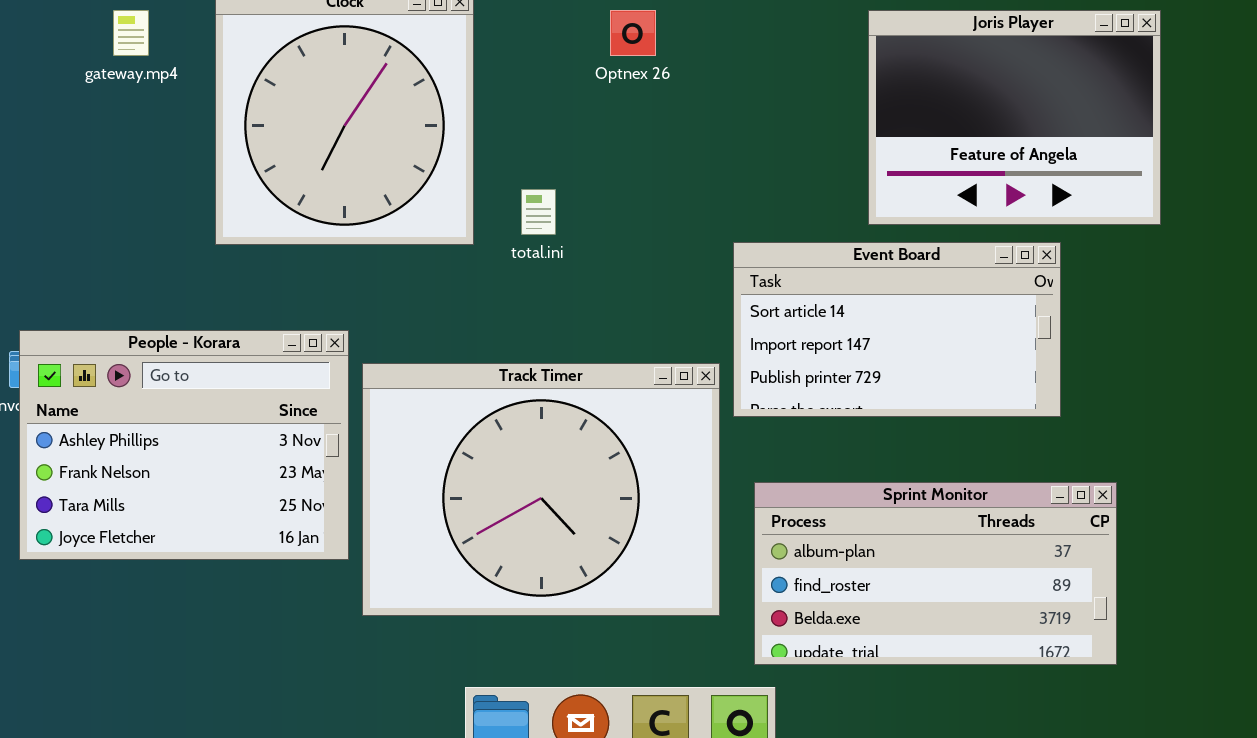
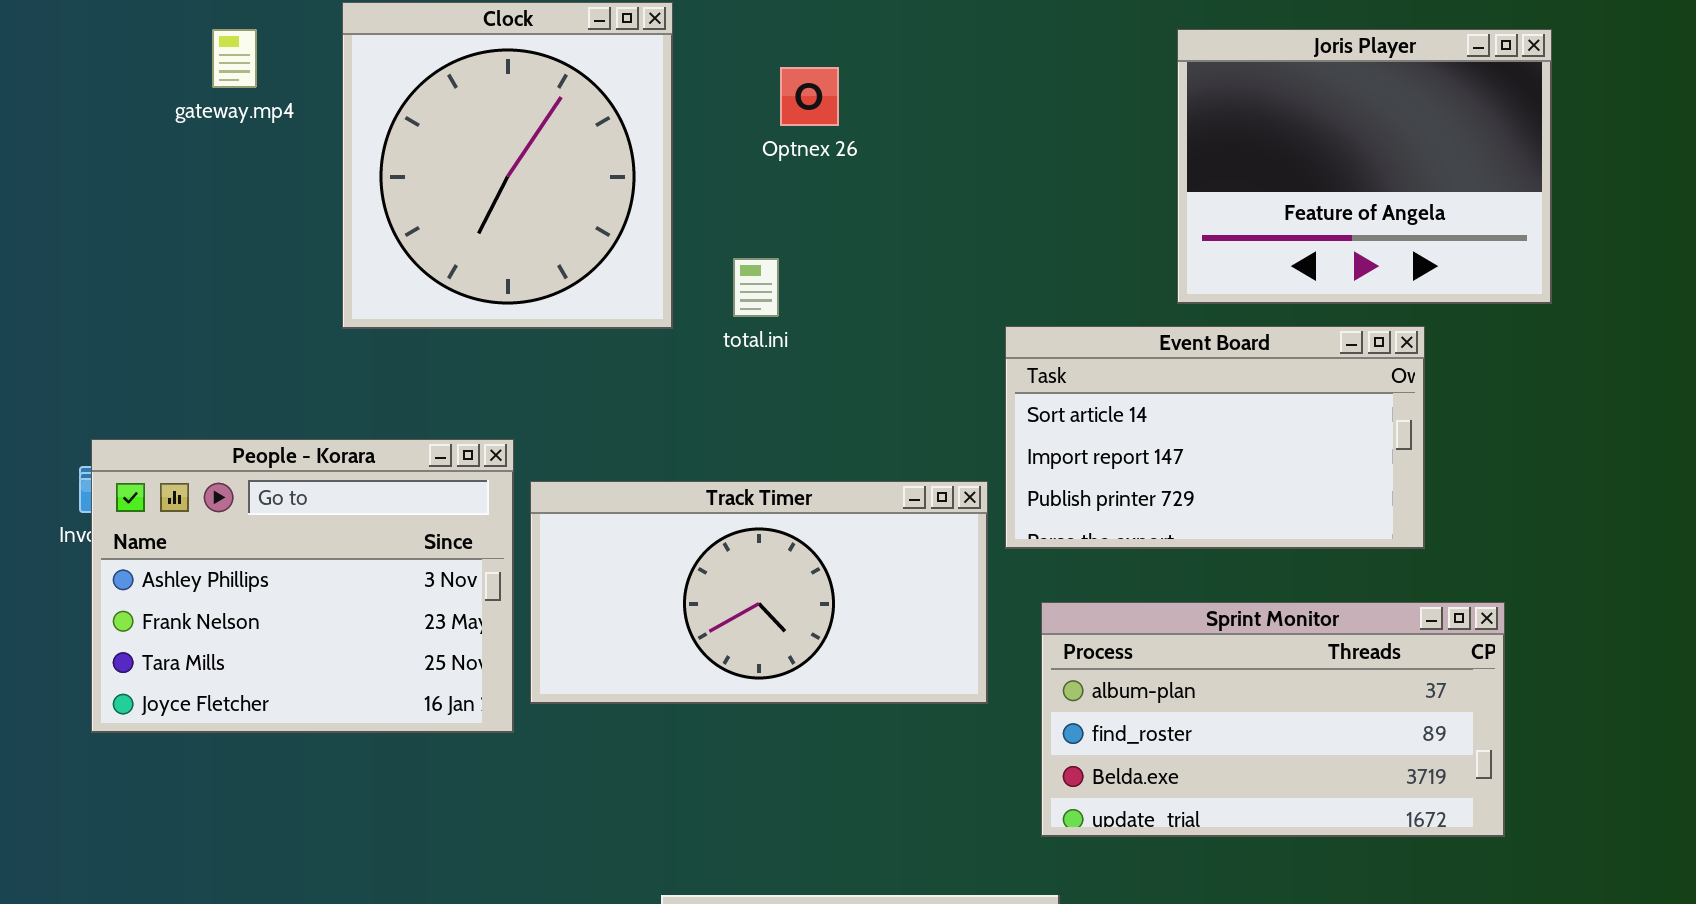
Optnex 26: [610,10,656,56] -> [780,67,839,126], moved
Track Timer: [362,363,720,616] -> [530,481,988,704], resized
Sprint Monitor: [754,482,1117,665] -> [1041,602,1505,837], moved

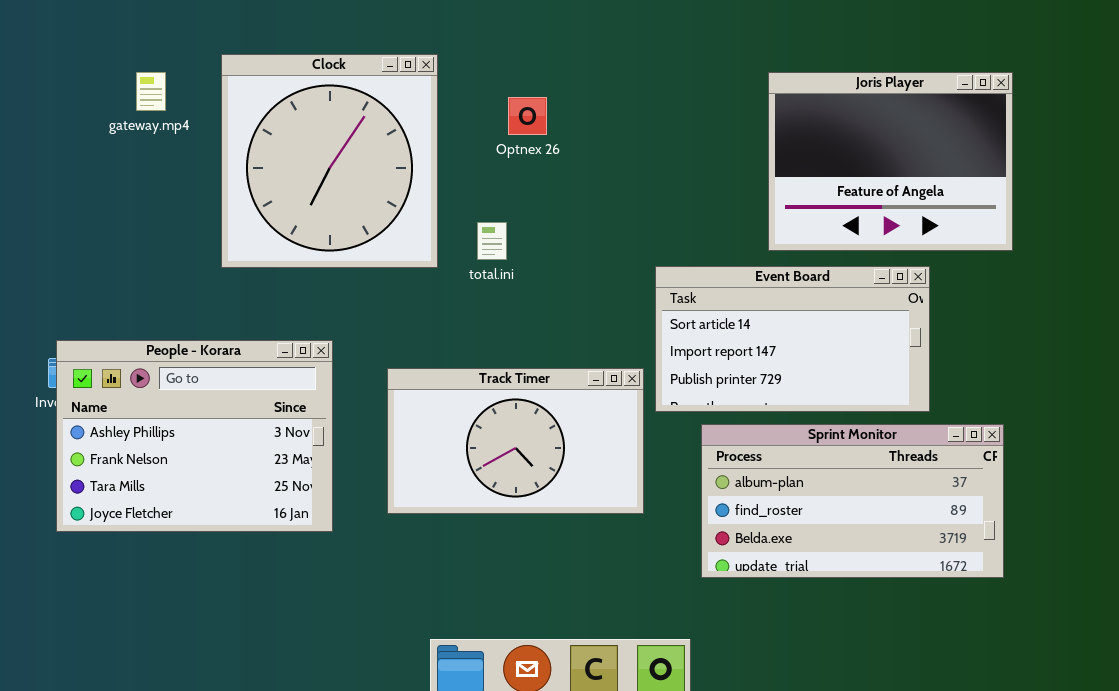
Track Timer: [530,481,988,704] -> [387,368,644,514], resized
Sprint Monitor: [1041,602,1505,837] -> [701,424,1004,578], moved

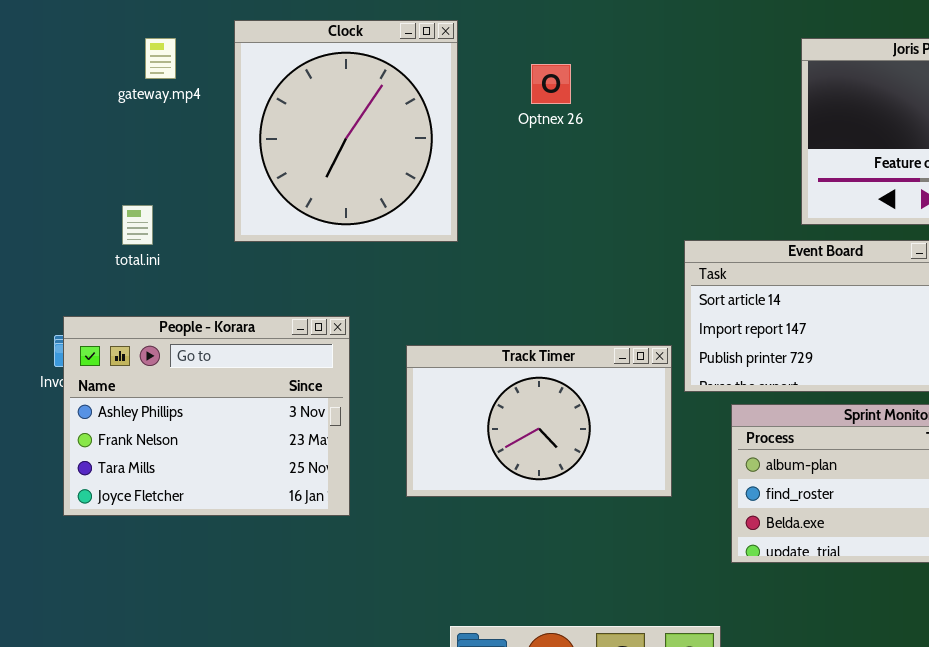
total.ini: [477,222,507,260] -> [122,205,153,245], moved

